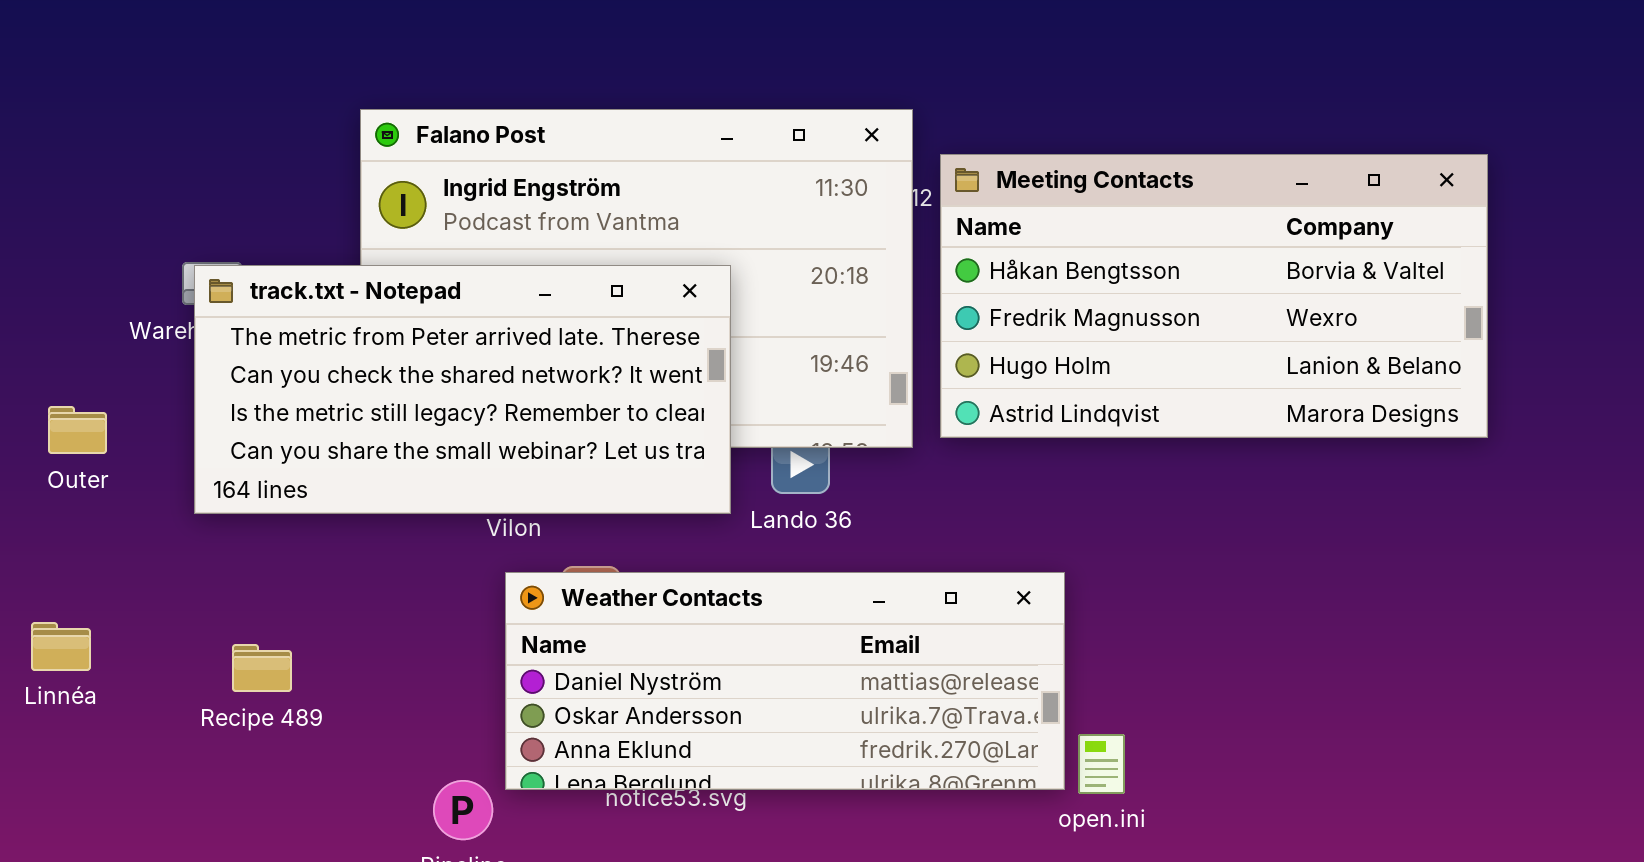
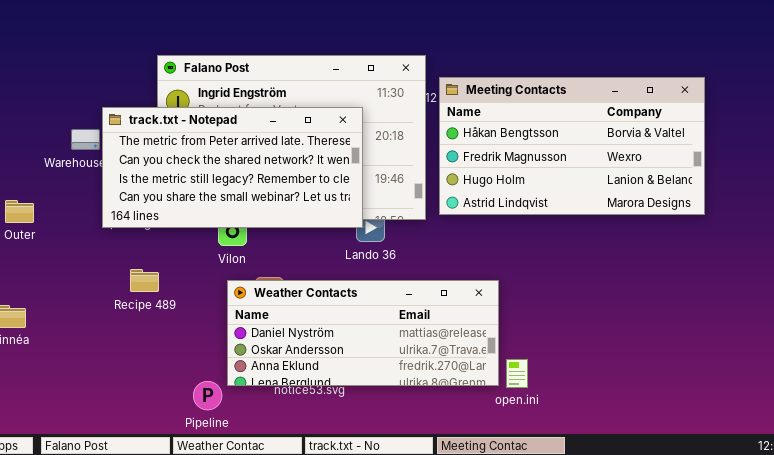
track.txt - Notepad: [194,265,731,514] -> [102,107,363,228], moved
Recipe 489: [232,644,292,692] -> [130,269,159,292], moved

